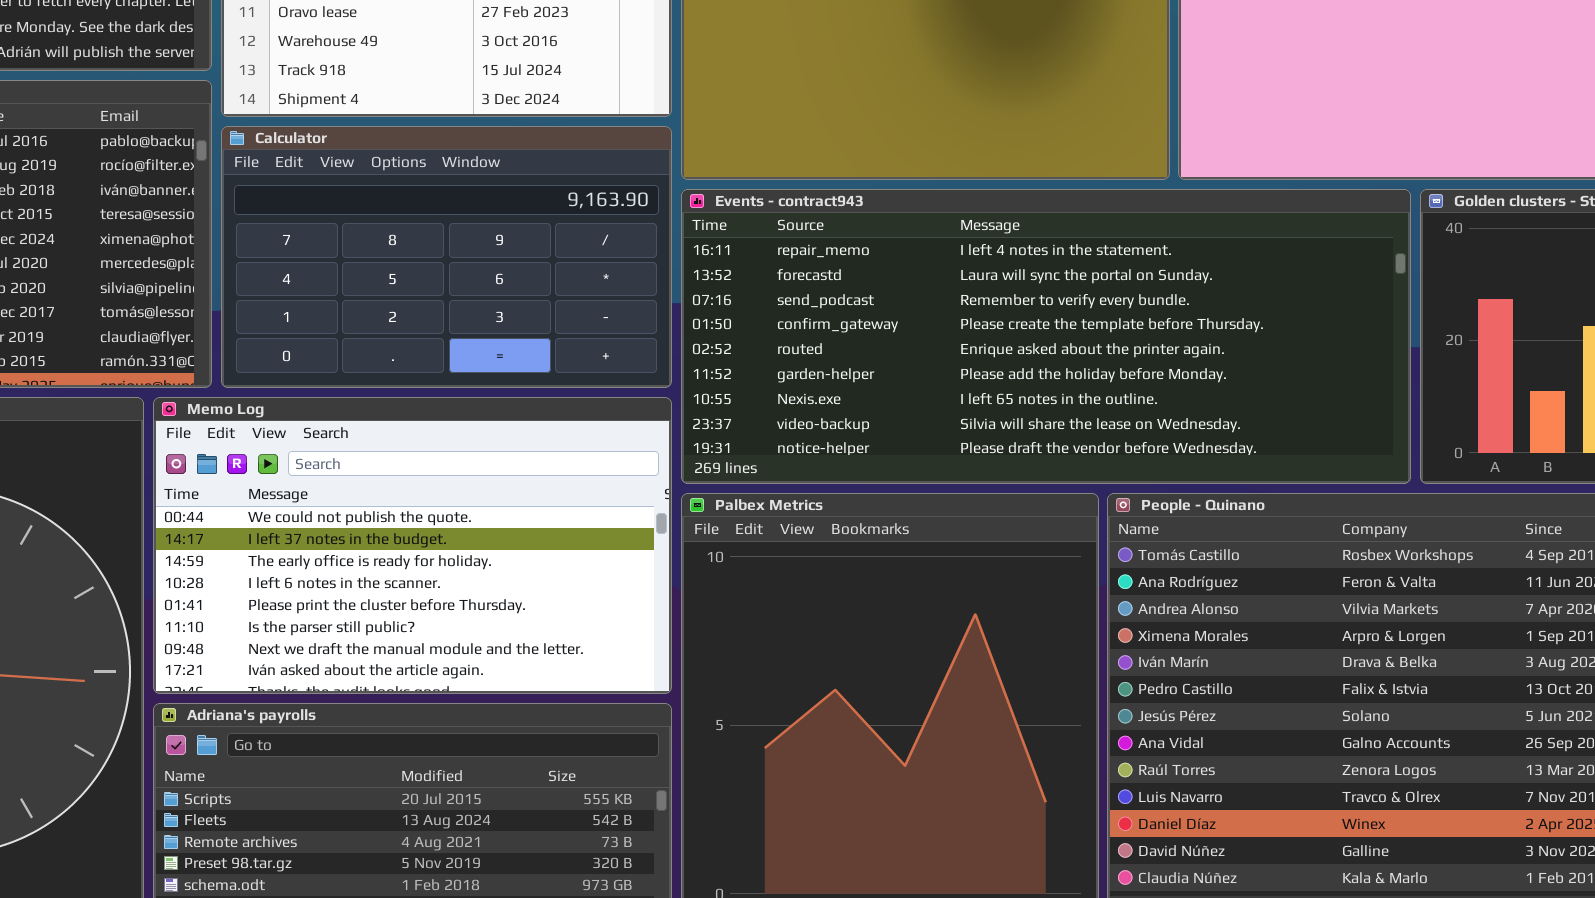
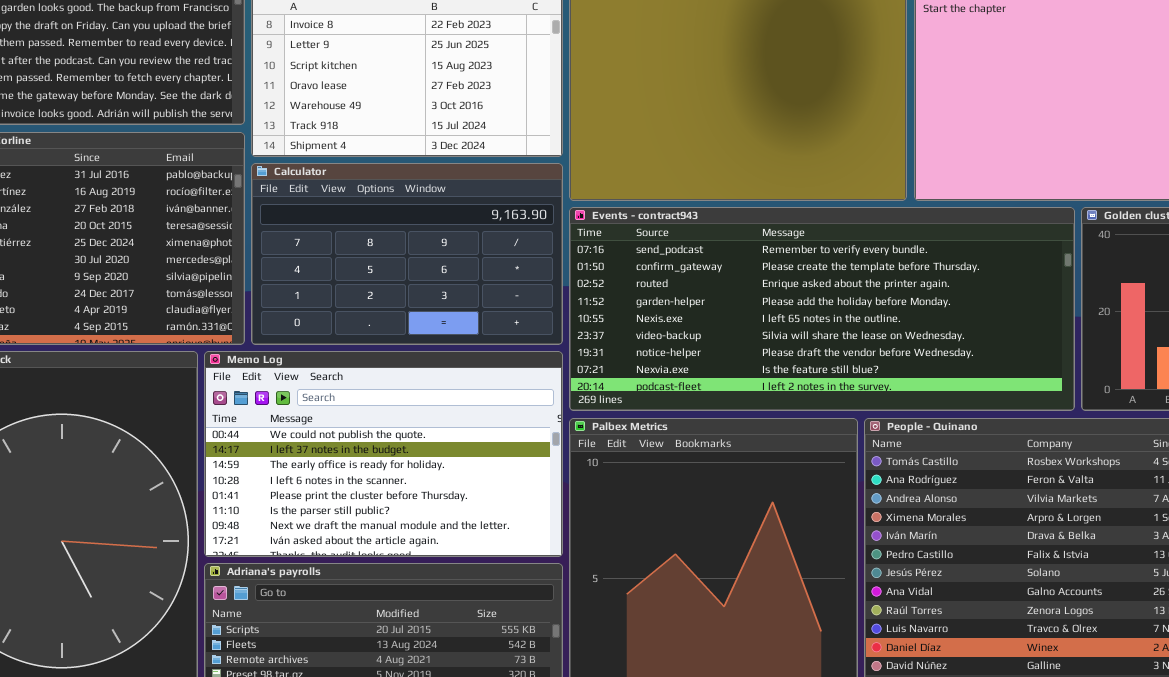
Events - contract943: [681,189,1411,484] -> [569,207,1075,411], scrolled down 2 rows

